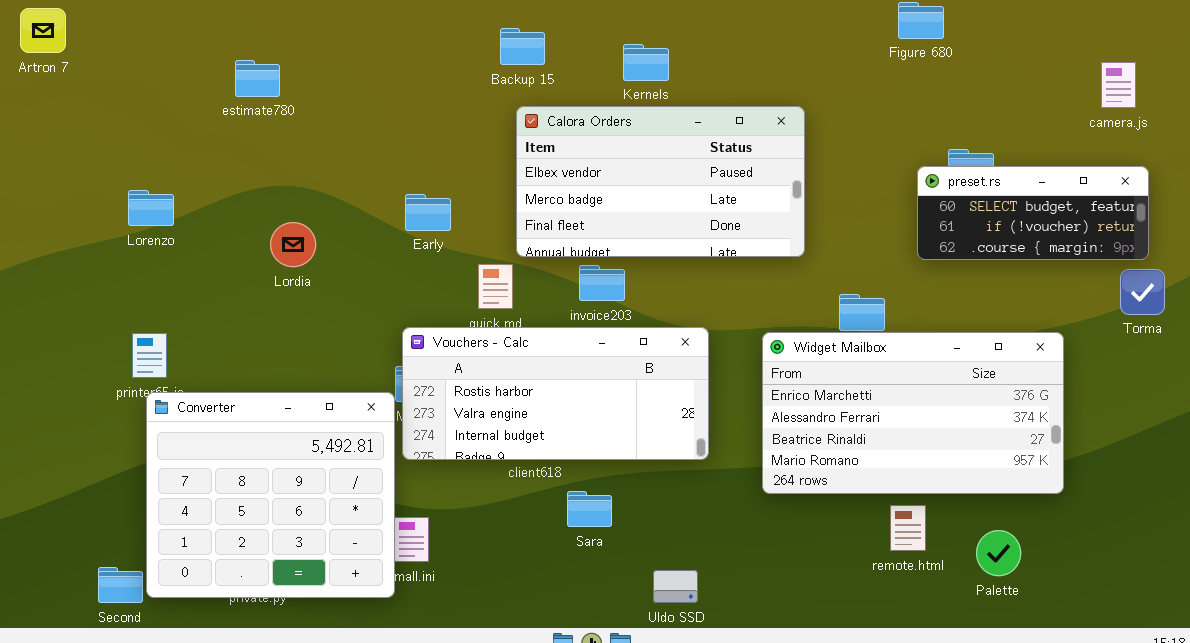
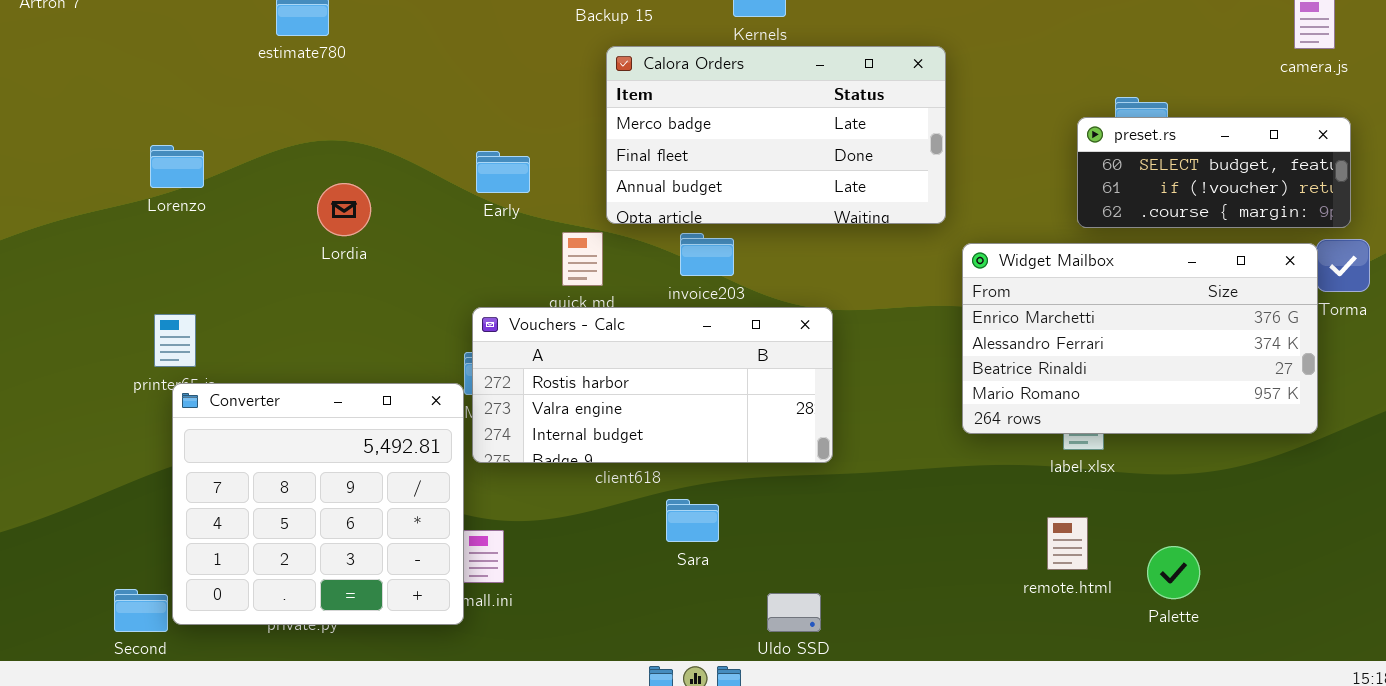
Calora Orders: [516,106,805,257] -> [606,46,946,224], scrolled down 1 row
Widget Mailbox: [762,332,1064,494] -> [962,243,1318,434], moved

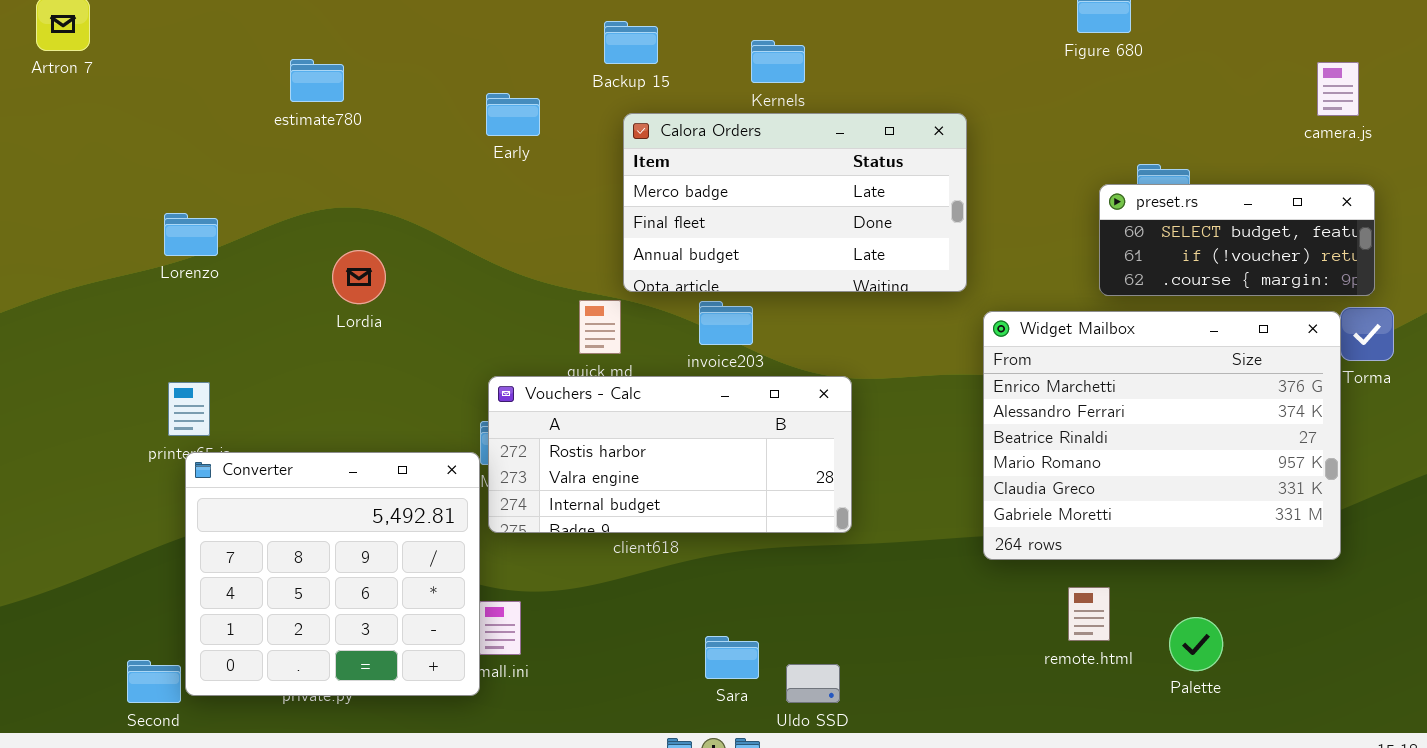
Early: [476,151,530,193] -> [486,93,540,136], moved
Widget Mailbox: [962,243,1318,434] -> [983,311,1341,560], resized
Sara: [666,499,719,542] -> [705,636,759,679], moved

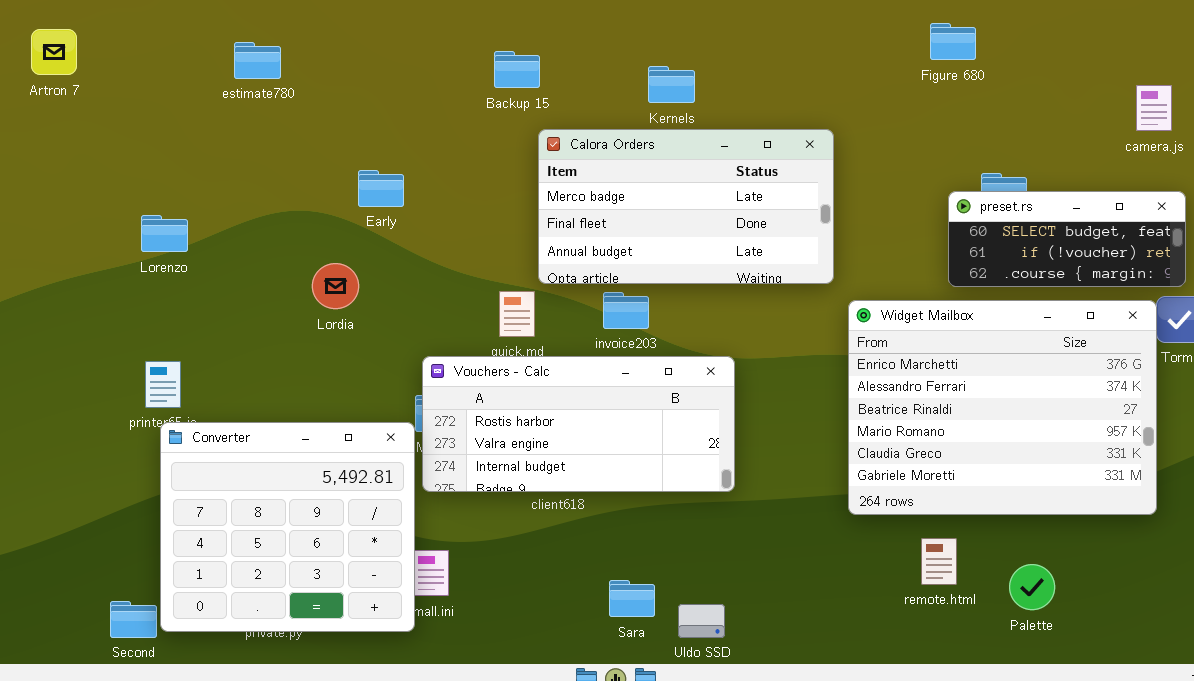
Backup 15: [604,21,658,64] -> [494,51,540,88], moved
estimate780: [290,59,344,102] -> [234,42,281,79], moved
Early: [486,93,540,136] -> [358,170,404,207], moved
Lordia: [332,250,386,304] -> [312,263,359,309], moved

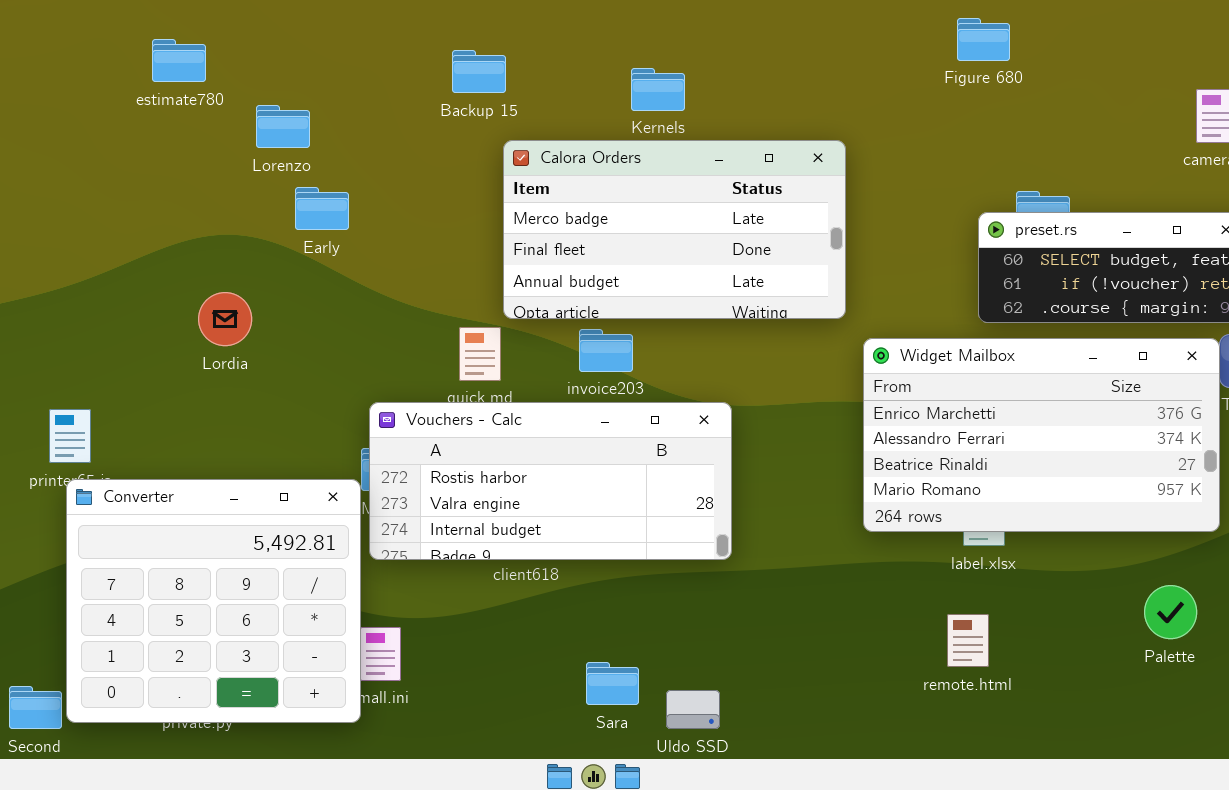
Lorenzo: [141,215,188,252] -> [256,105,310,148], moved
Lordia: [312,263,359,309] -> [198,292,252,346], moved
Widget Mailbox: [848,300,1157,515] -> [863,338,1220,532], resized
Palette: [1009,564,1055,610] -> [1144,585,1197,639], moved

